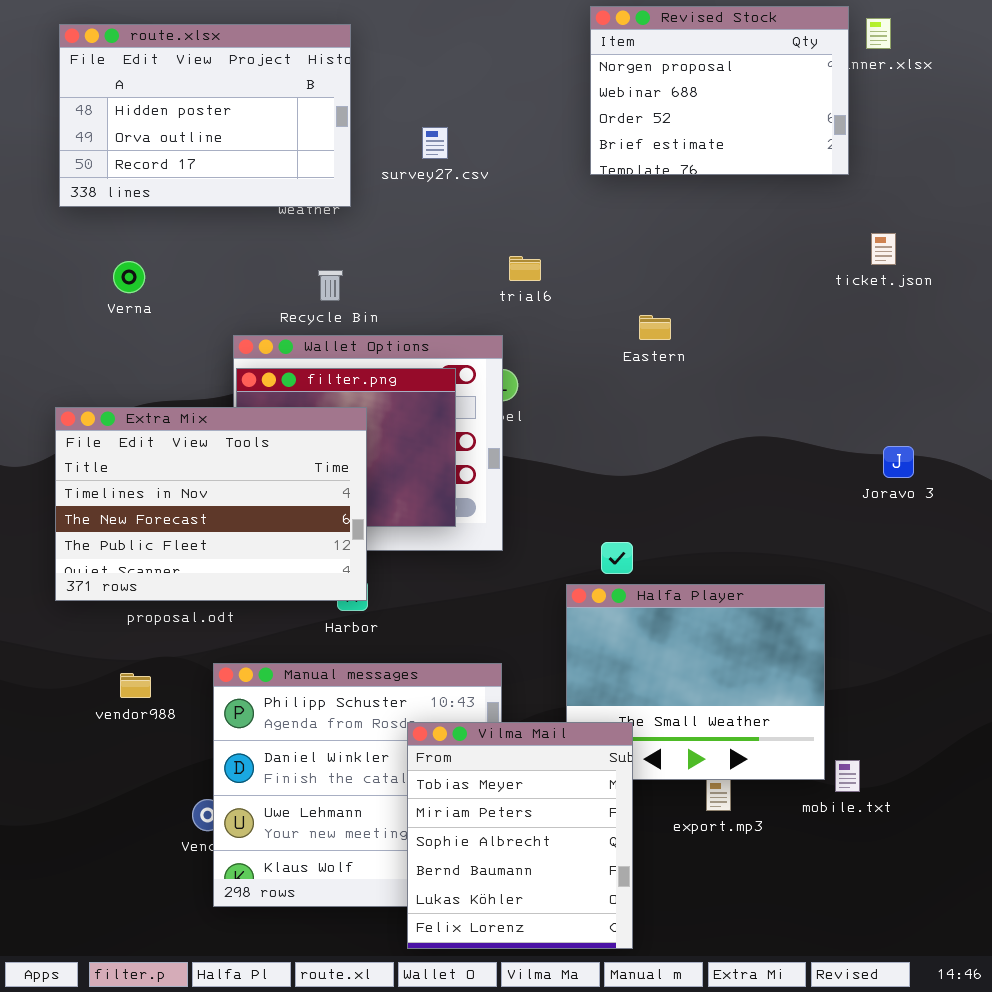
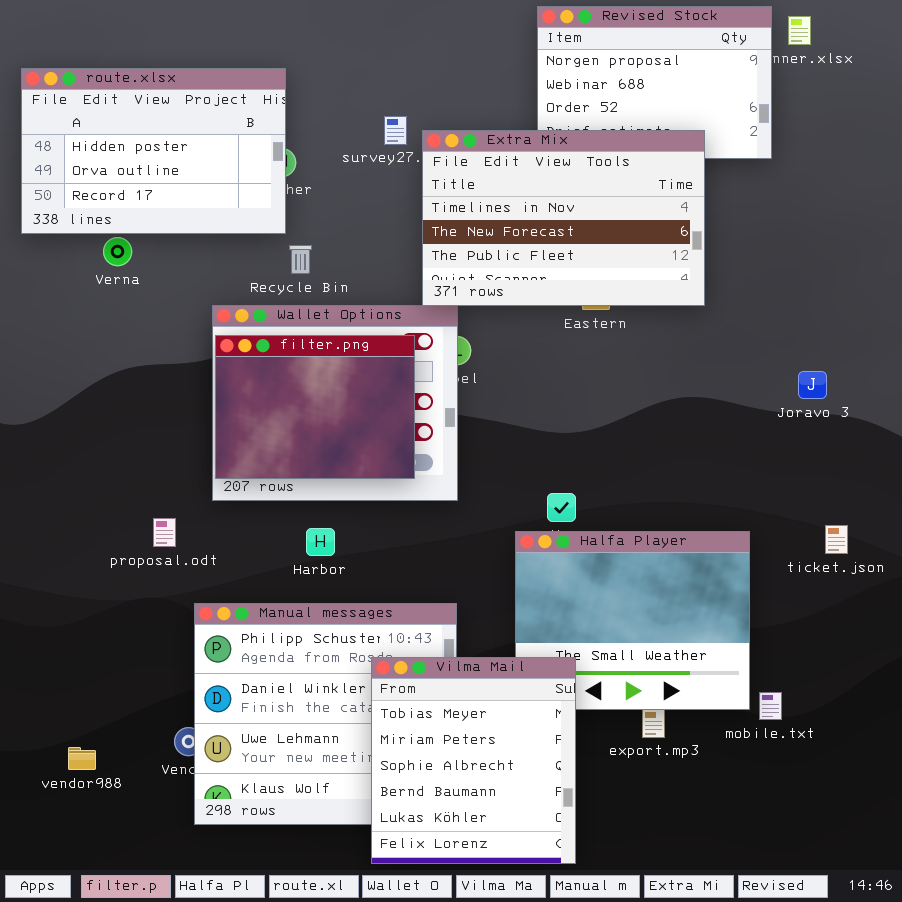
route.xlsx: [59,24,351,207] -> [21,68,286,234], moved
ticket.json: [871,233,896,265] -> [825,525,848,554], moved
Extra Mix: [55,407,367,601] -> [422,130,705,306], moved
Joravo 3: [883,446,914,478] -> [798,371,827,399], moved
vendor988: [120,673,151,698] -> [68,747,96,770], moved

